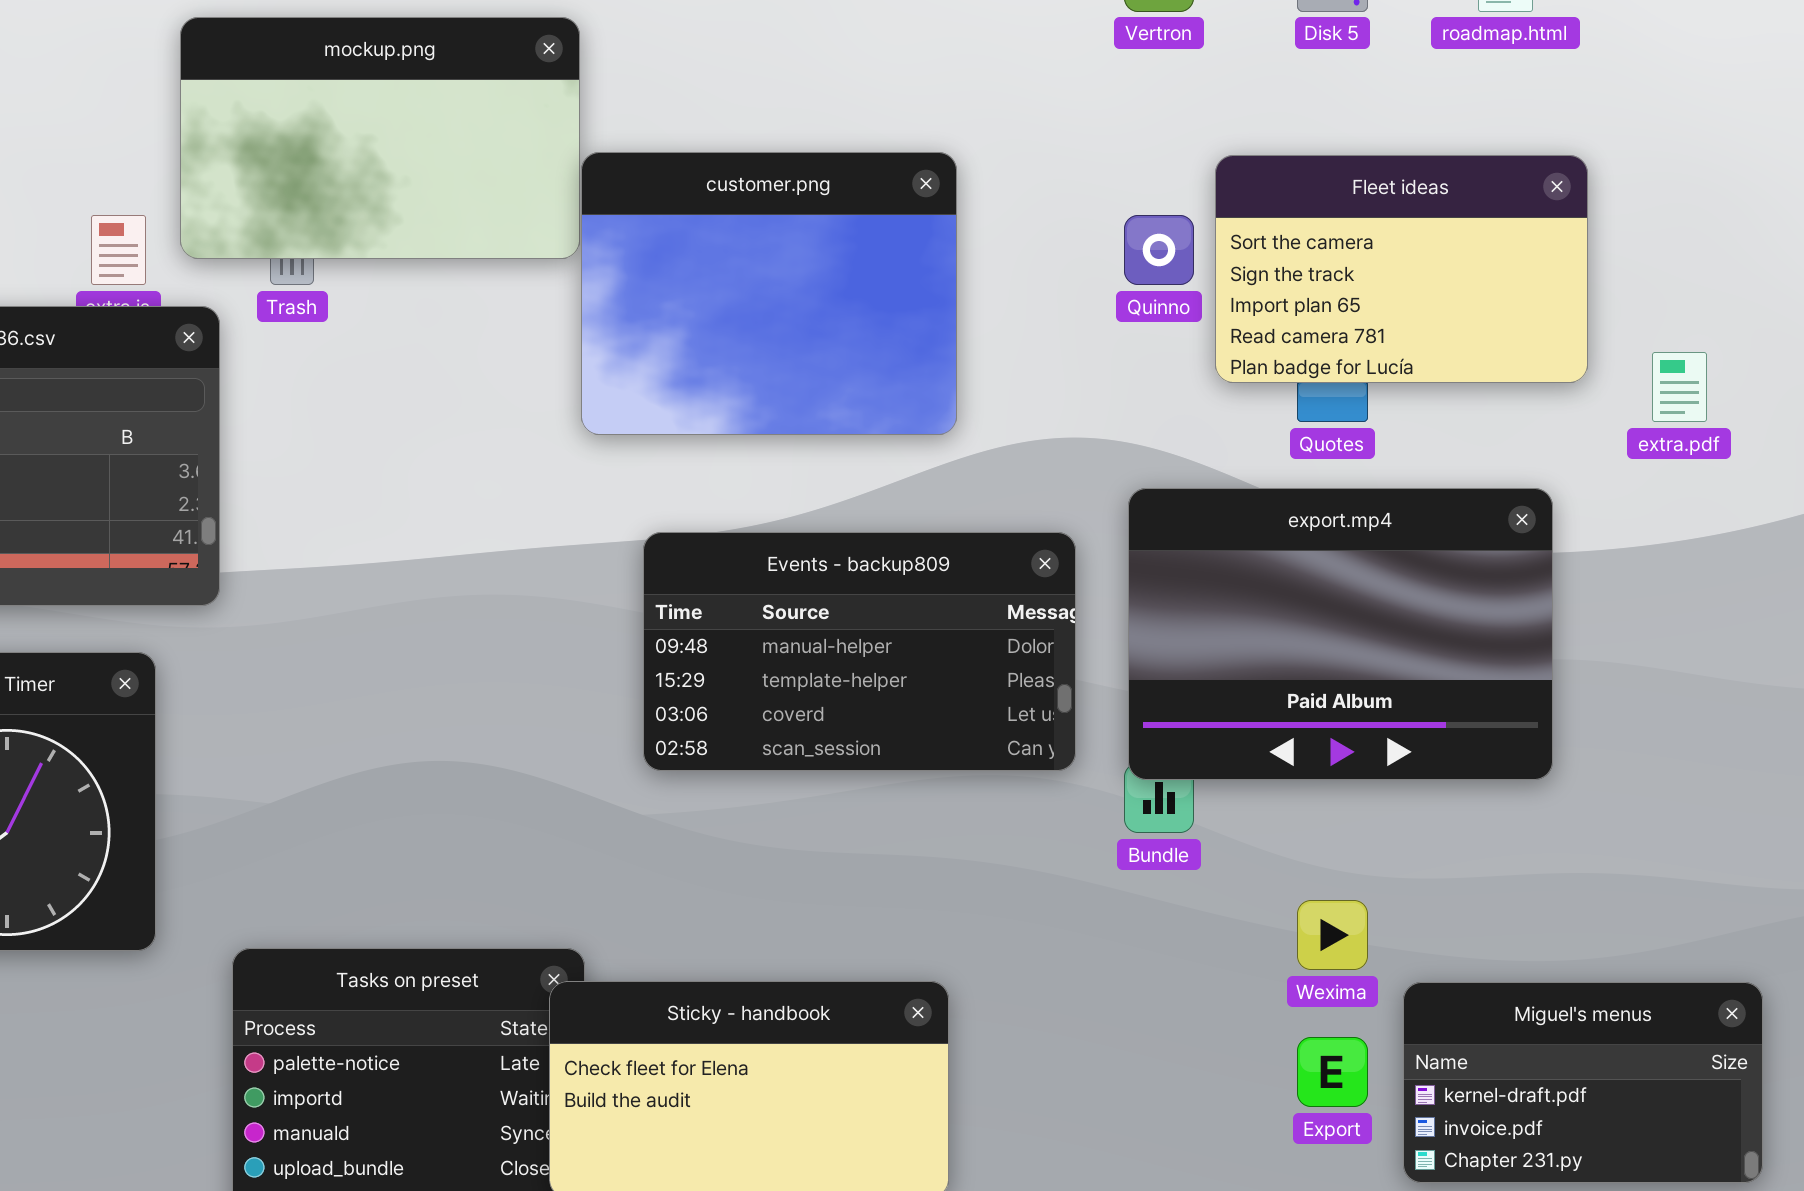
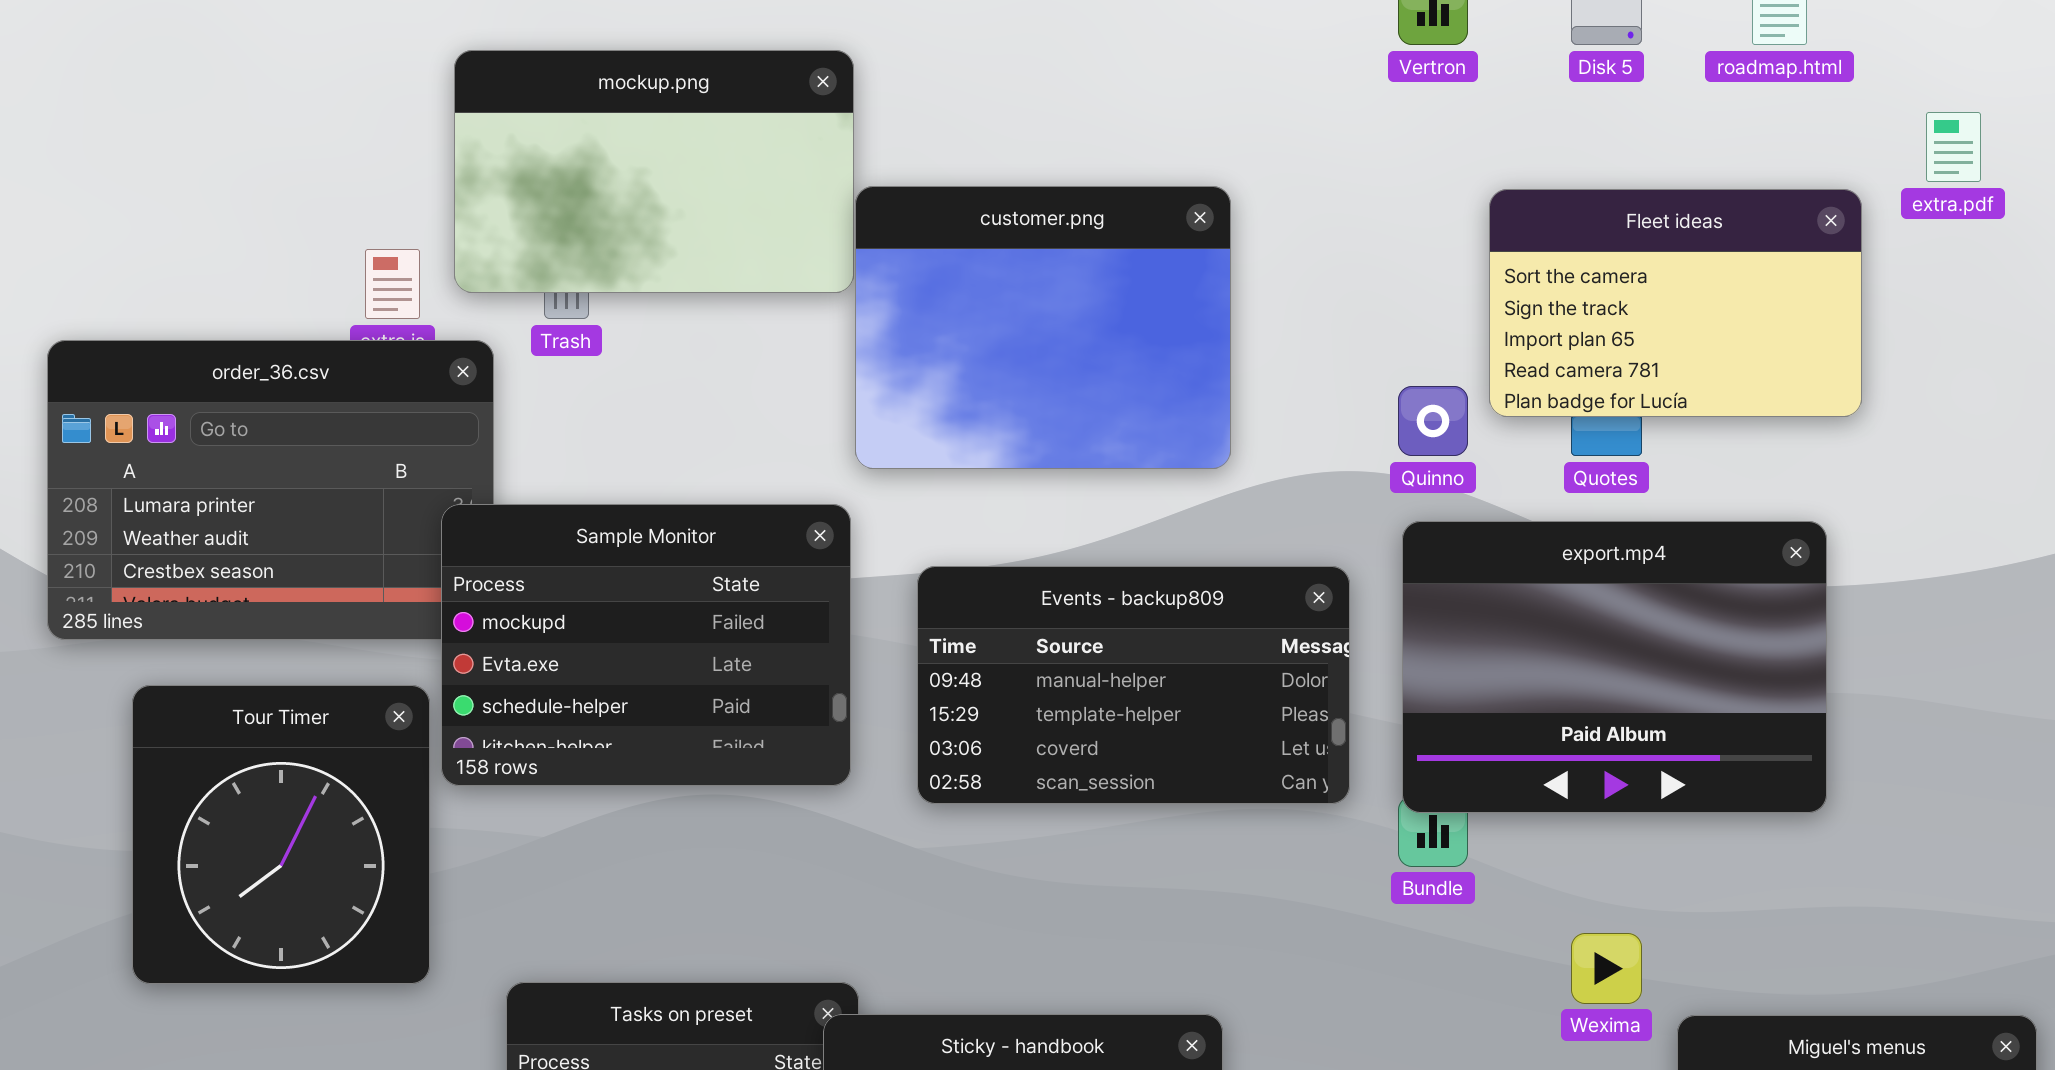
Quinno: [1124,215,1194,285] -> [1398,386,1468,456], moved
extra.pdf: [1652,352,1707,422] -> [1926,112,1981,182], moved
Sample Monitor: none -> [441,504,851,786], opened

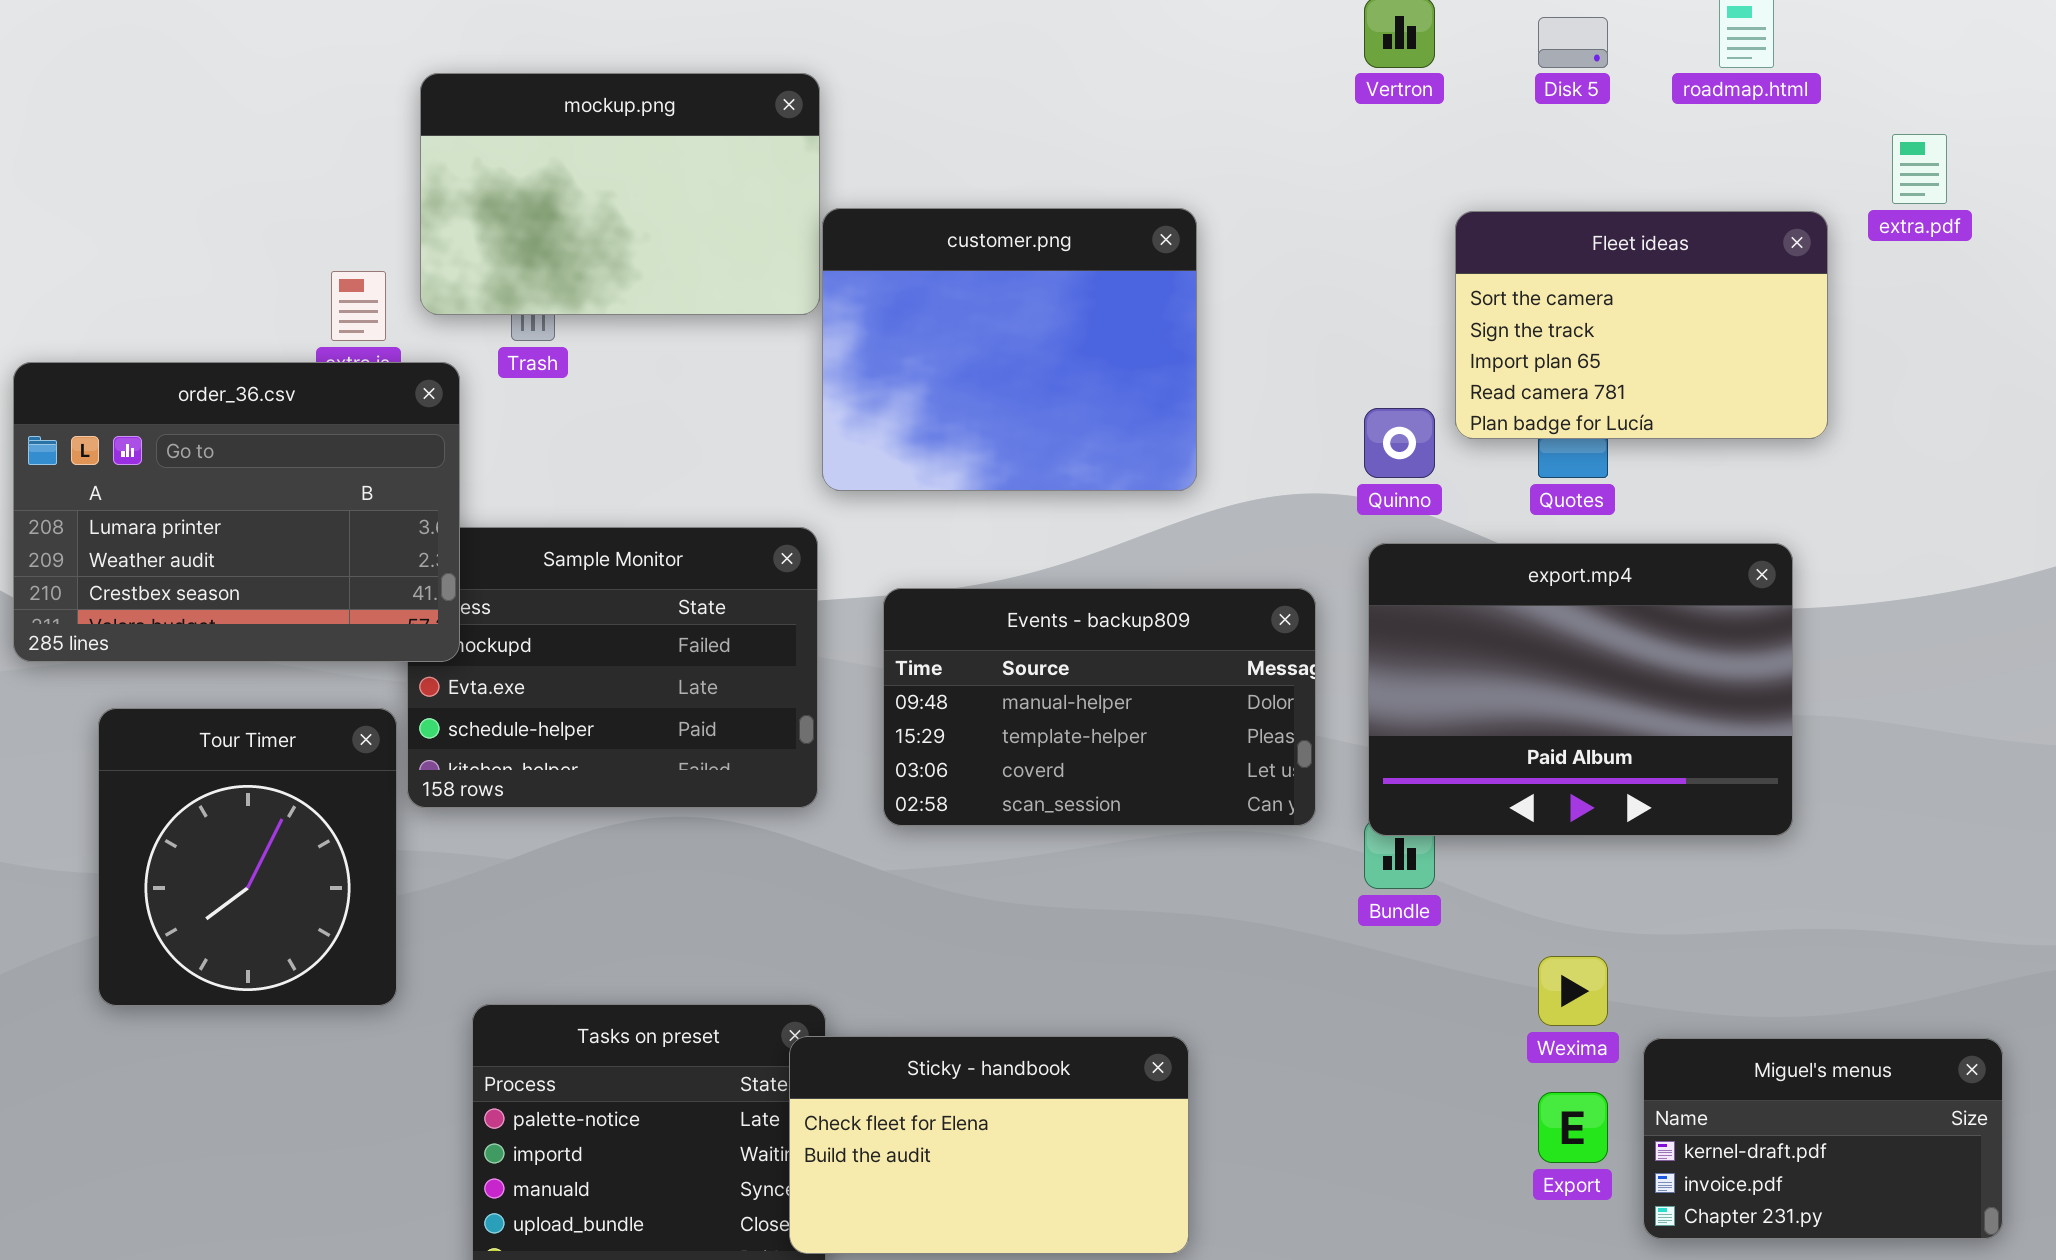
order_36.csv: [47,340,494,640] -> [13,362,460,662], raised

